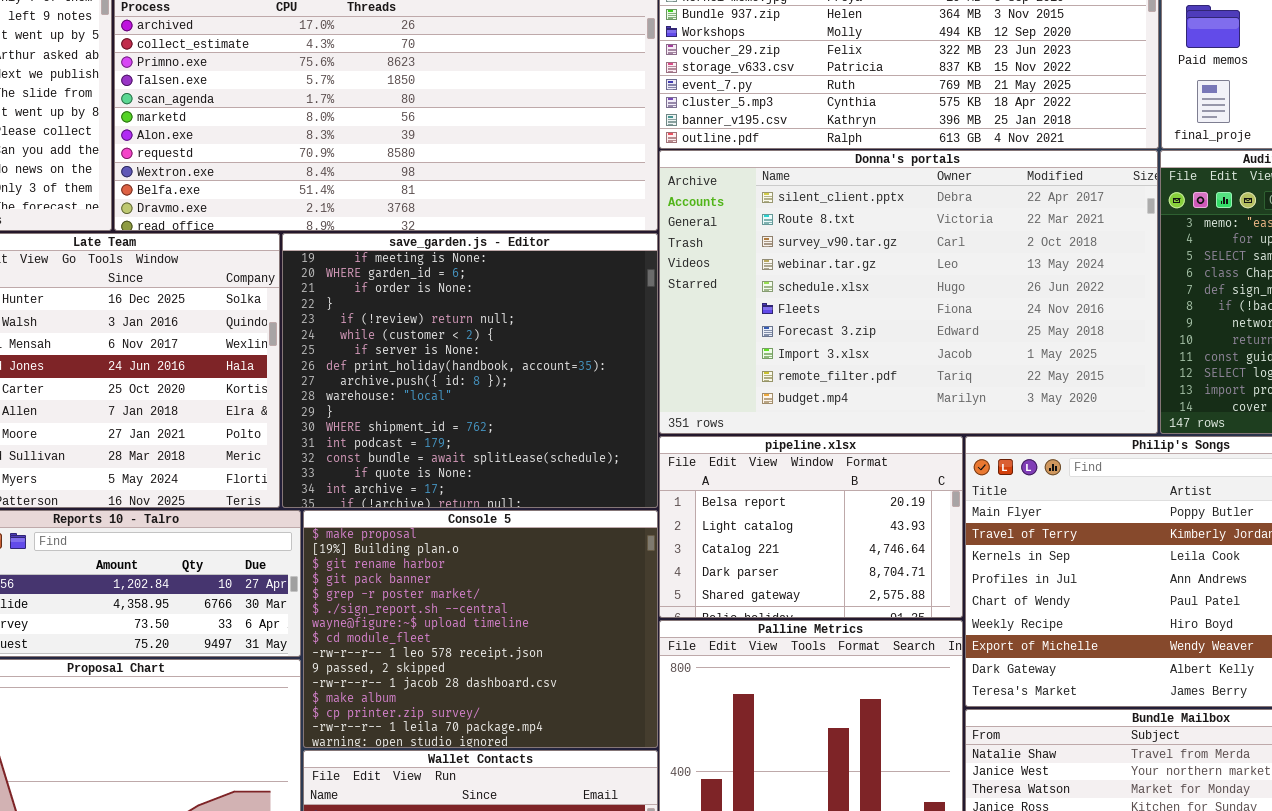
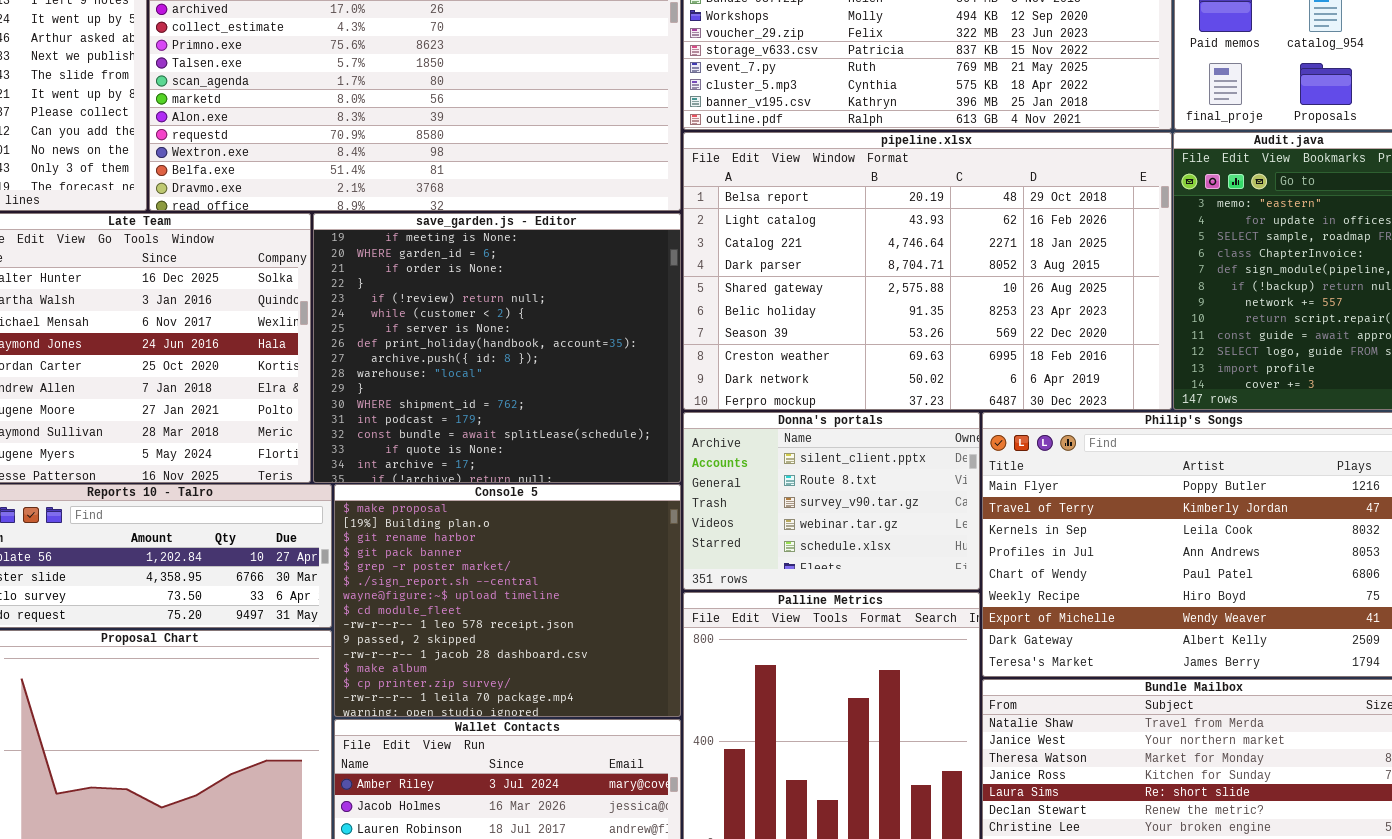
Donna's portals: [659,150,1158,434] -> [683,412,980,590], moved, resized
pipeline.xlsx: [659,436,963,618] -> [683,132,1172,410], moved, resized

